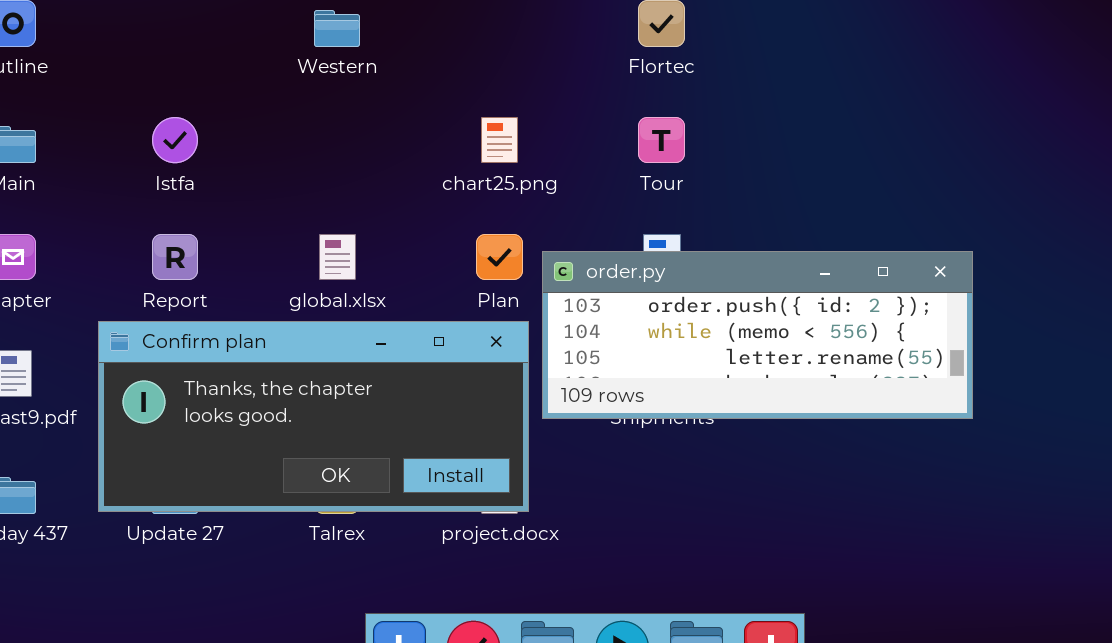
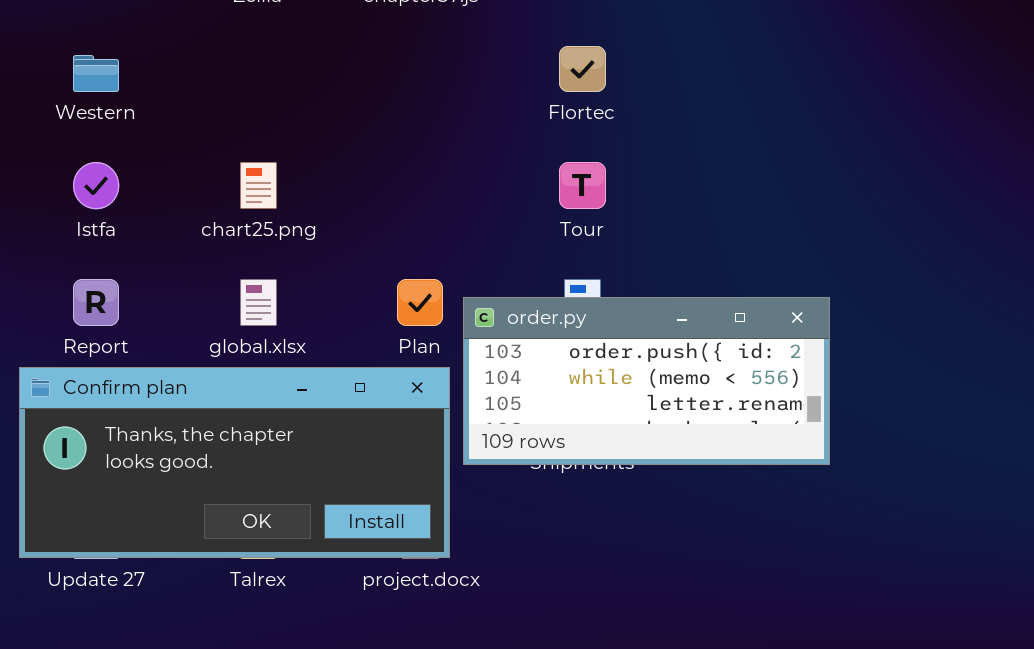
Western: [314,10,360,47] -> [73,55,119,92], moved
chart25.png: [481,117,518,163] -> [240,162,277,209], moved
order.py: [542,251,973,419] -> [463,297,830,465], resized

